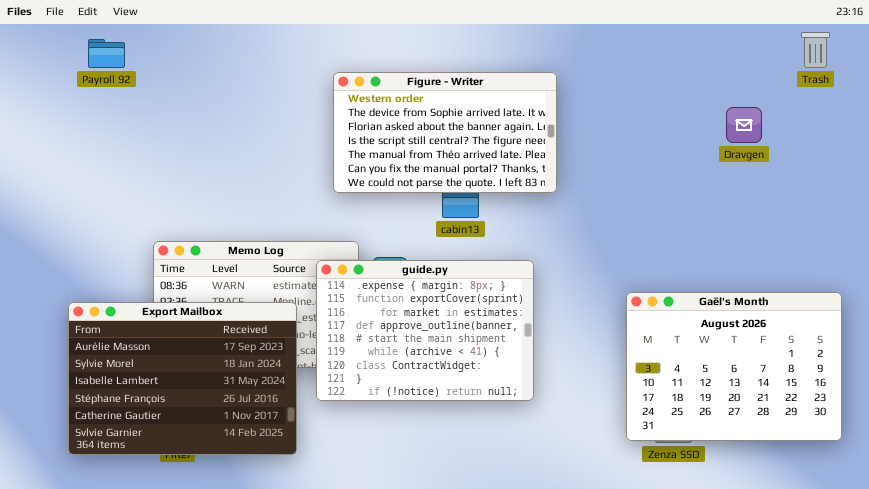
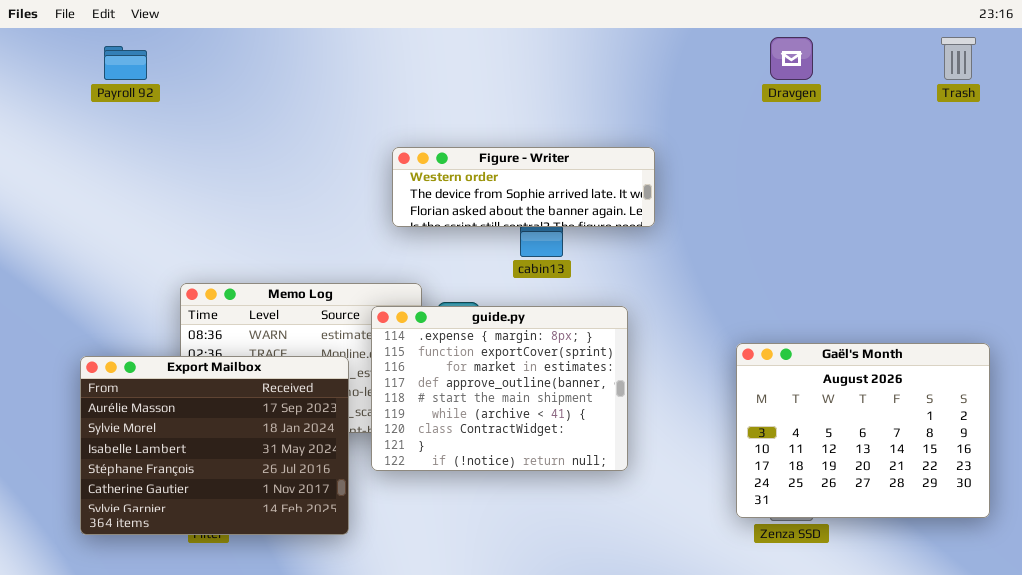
Figure - Writer: [333,72,557,193] -> [392,147,655,227], resized
Dravgen: [726,107,762,143] -> [770,37,813,80], moved

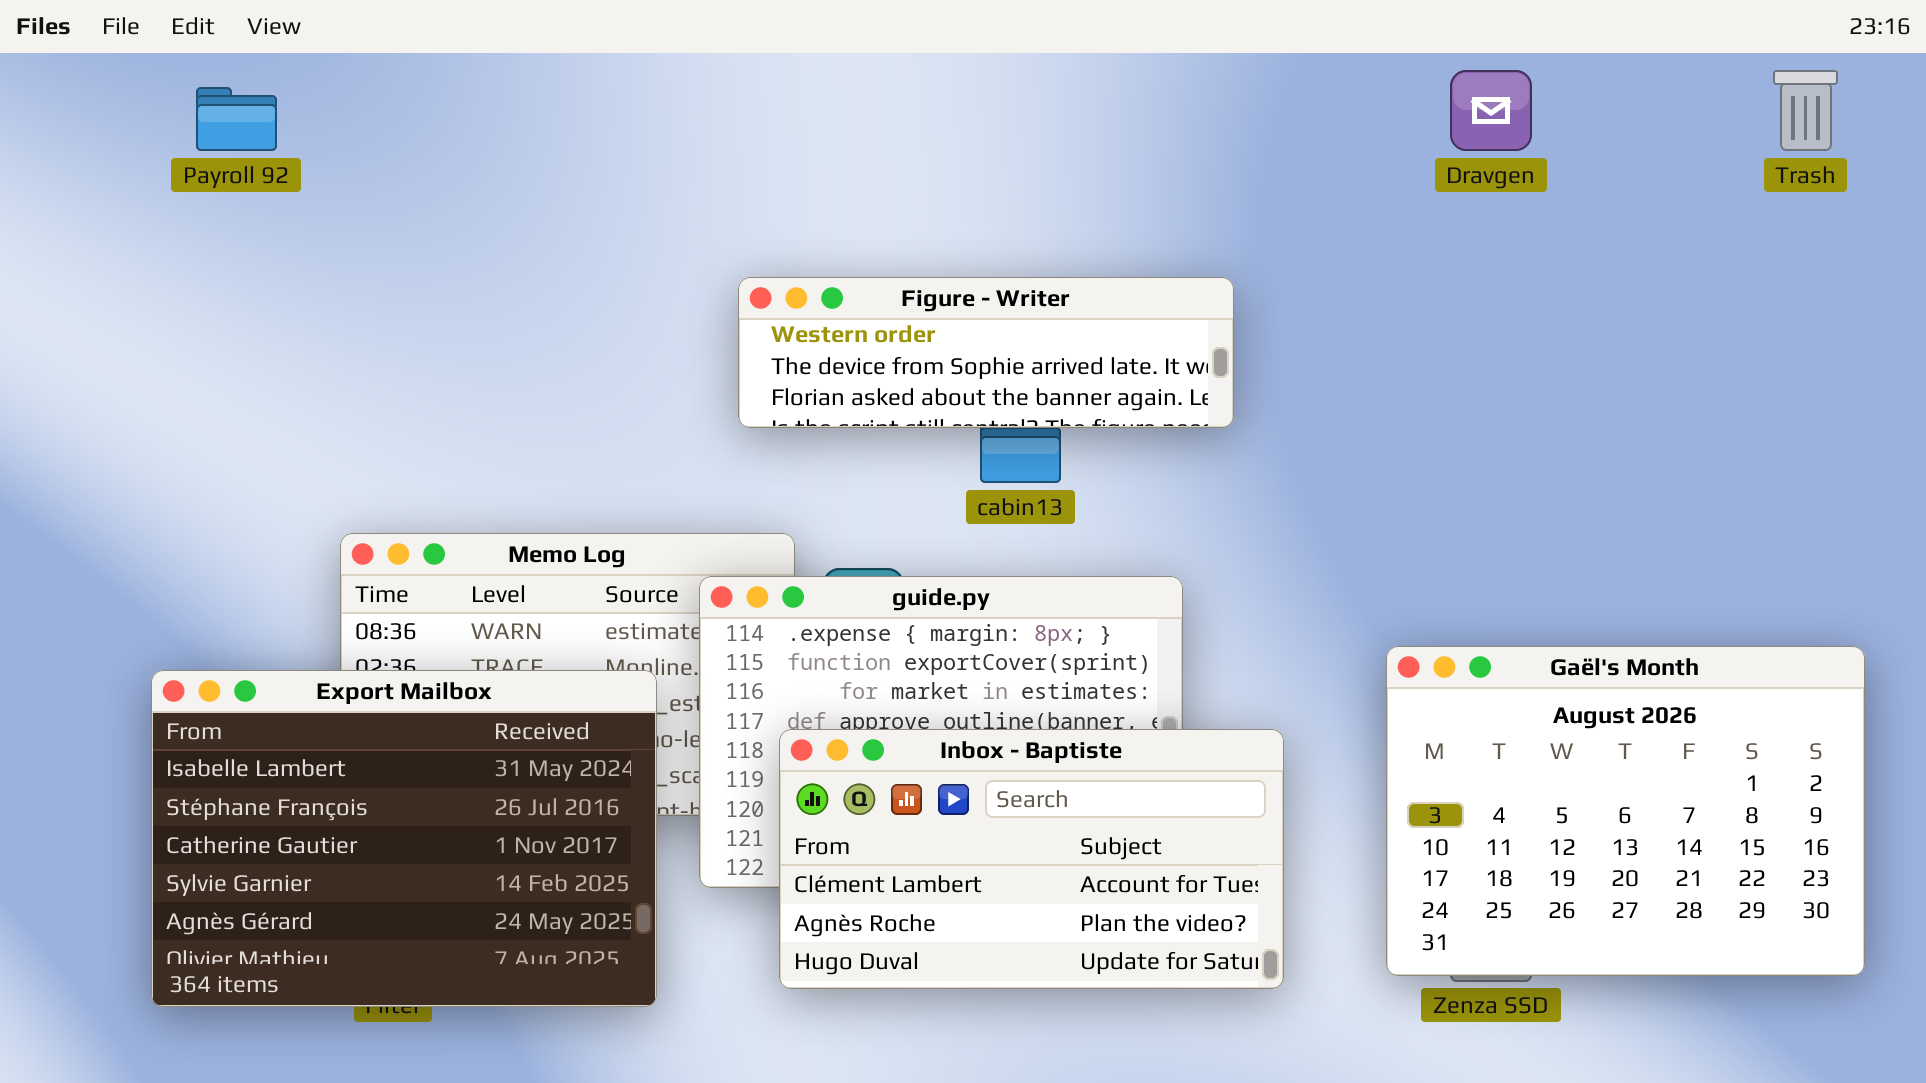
Export Mailbox: [80,356,349,535] -> [151,670,657,1007], scrolled down 2 rows
Inbox - Baptiste: none -> [779,729,1284,989], opened

